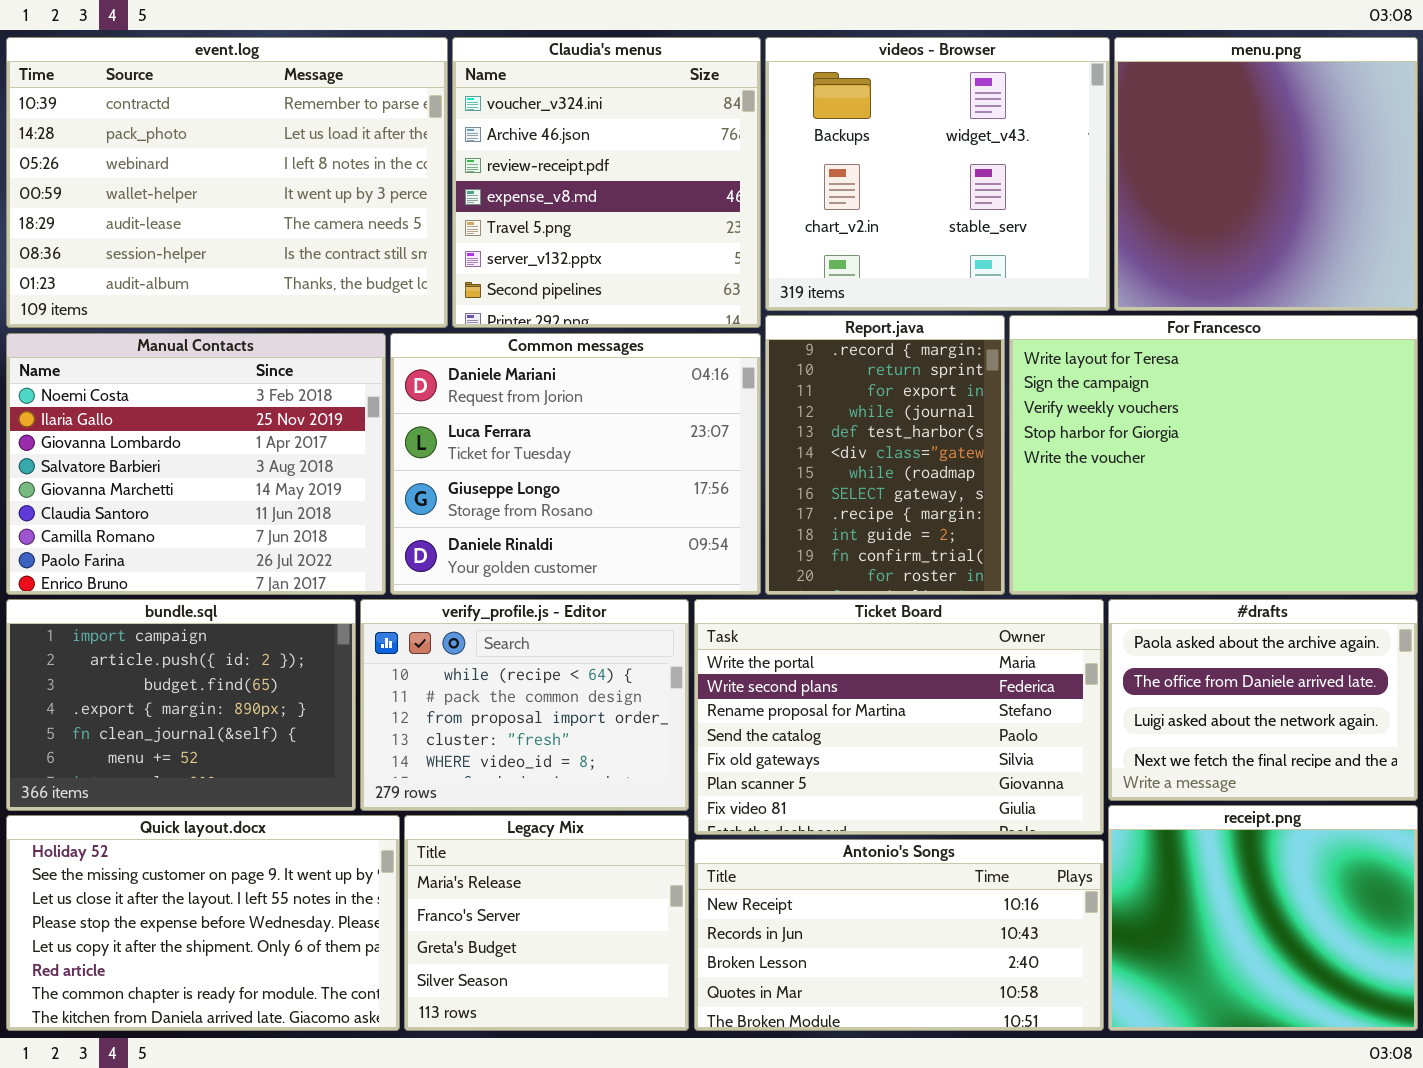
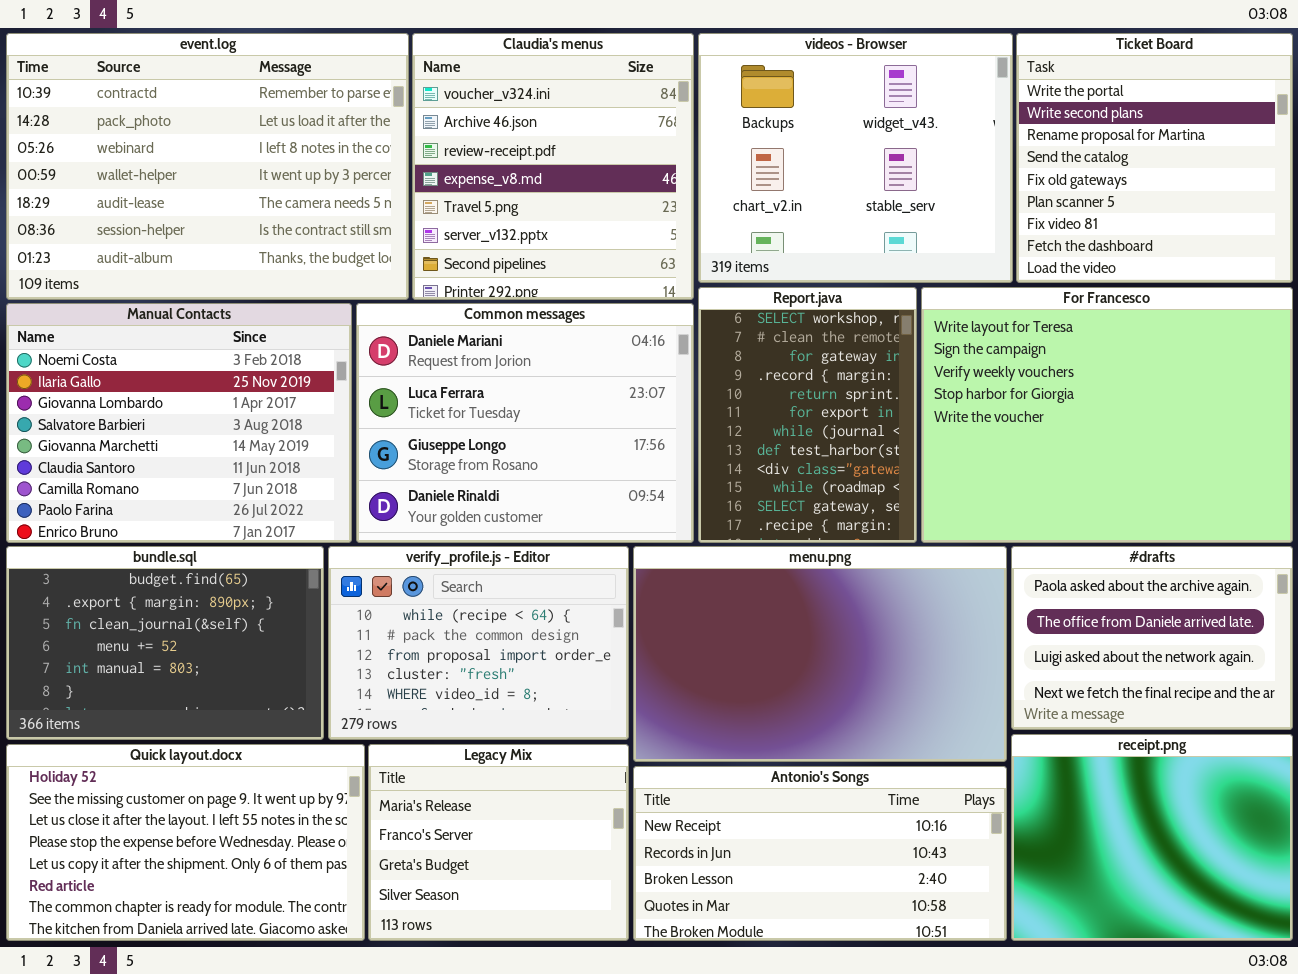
menu.png: [1114,37,1418,311] -> [633,546,1007,762], moved, resized
Report.java: [765,315,1005,595] -> [698,287,917,543], scrolled up 3 rows
bundle.sql: [6,599,356,811] -> [6,546,324,740], scrolled down 2 rows
Ticket Board: [694,599,1104,835] -> [1016,33,1293,283], moved, resized

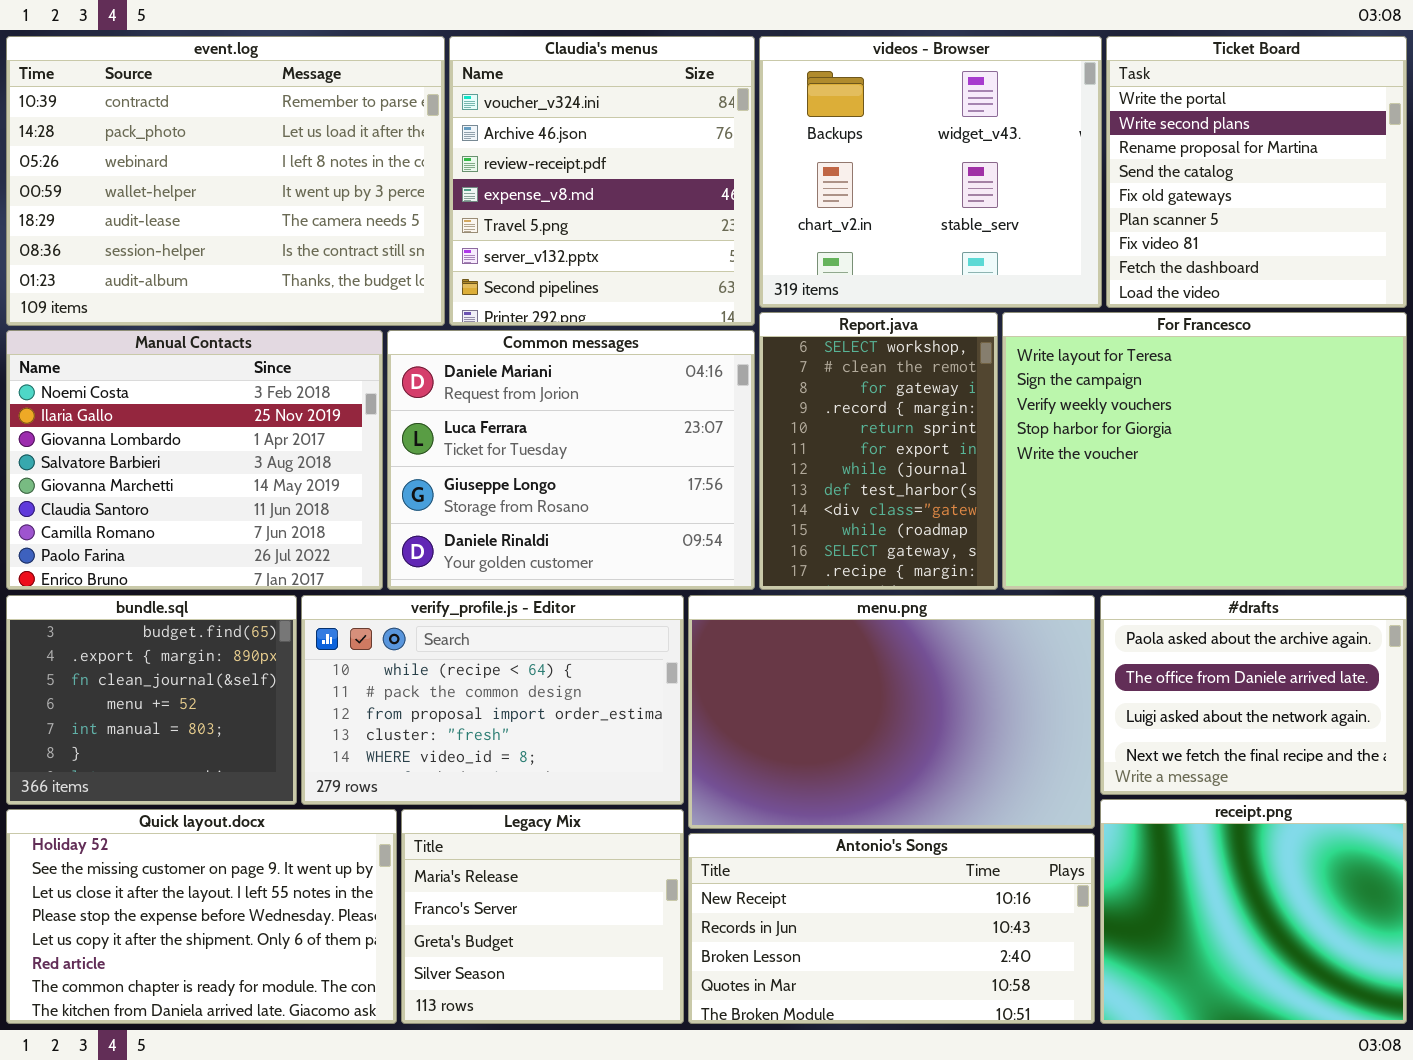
bundle.sql: [6,546,324,740] -> [6,595,297,805], resized
verify_profile.js - Editor: [328,546,629,740] -> [301,595,684,805], resized

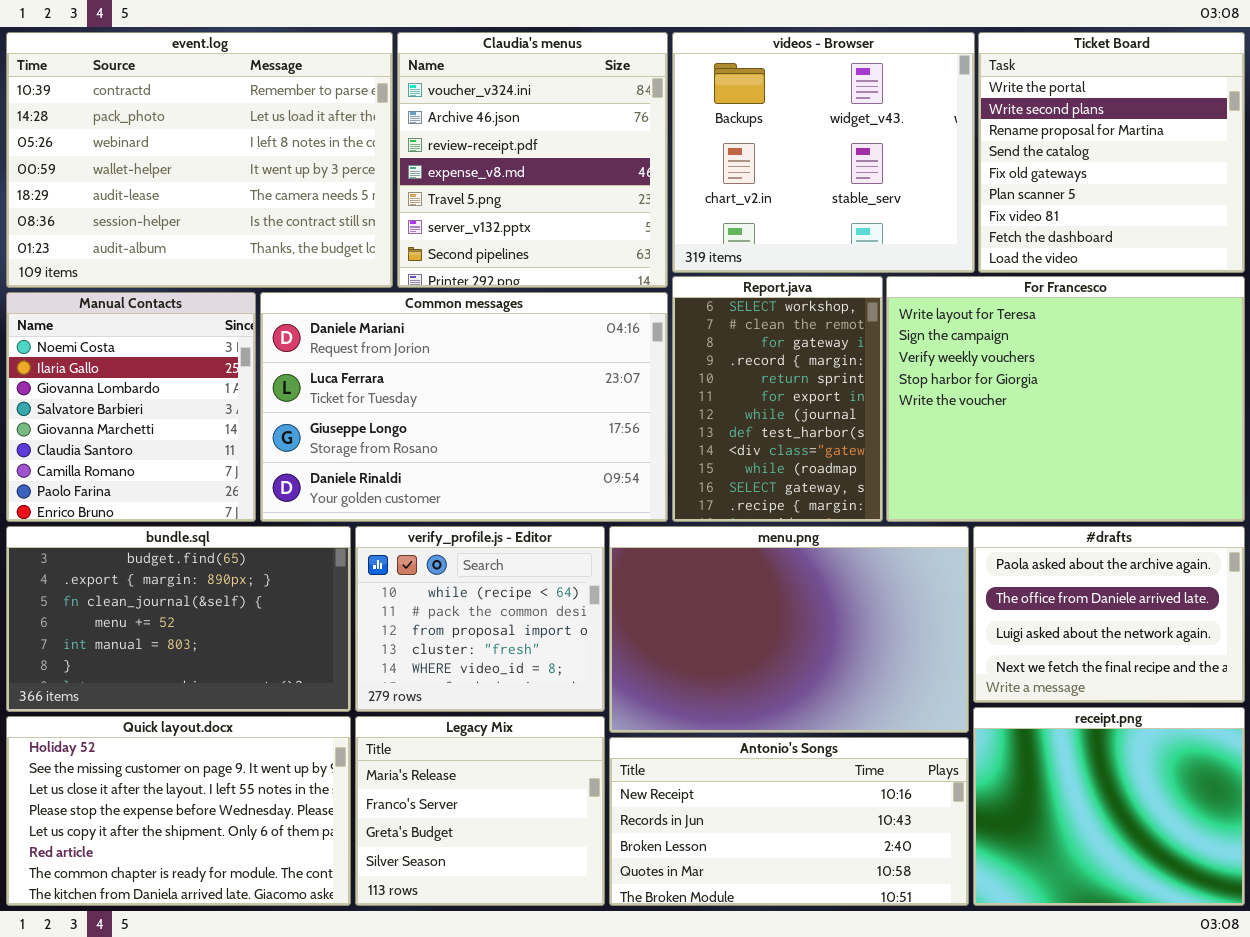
Manual Contacts: [6,330,383,590] -> [6,292,256,522], resized
Common messages: [387,330,755,590] -> [260,292,668,522], resized
bundle.sql: [6,595,297,805] -> [6,526,351,712], resized
verify_profile.js - Editor: [301,595,684,805] -> [355,526,605,712], resized

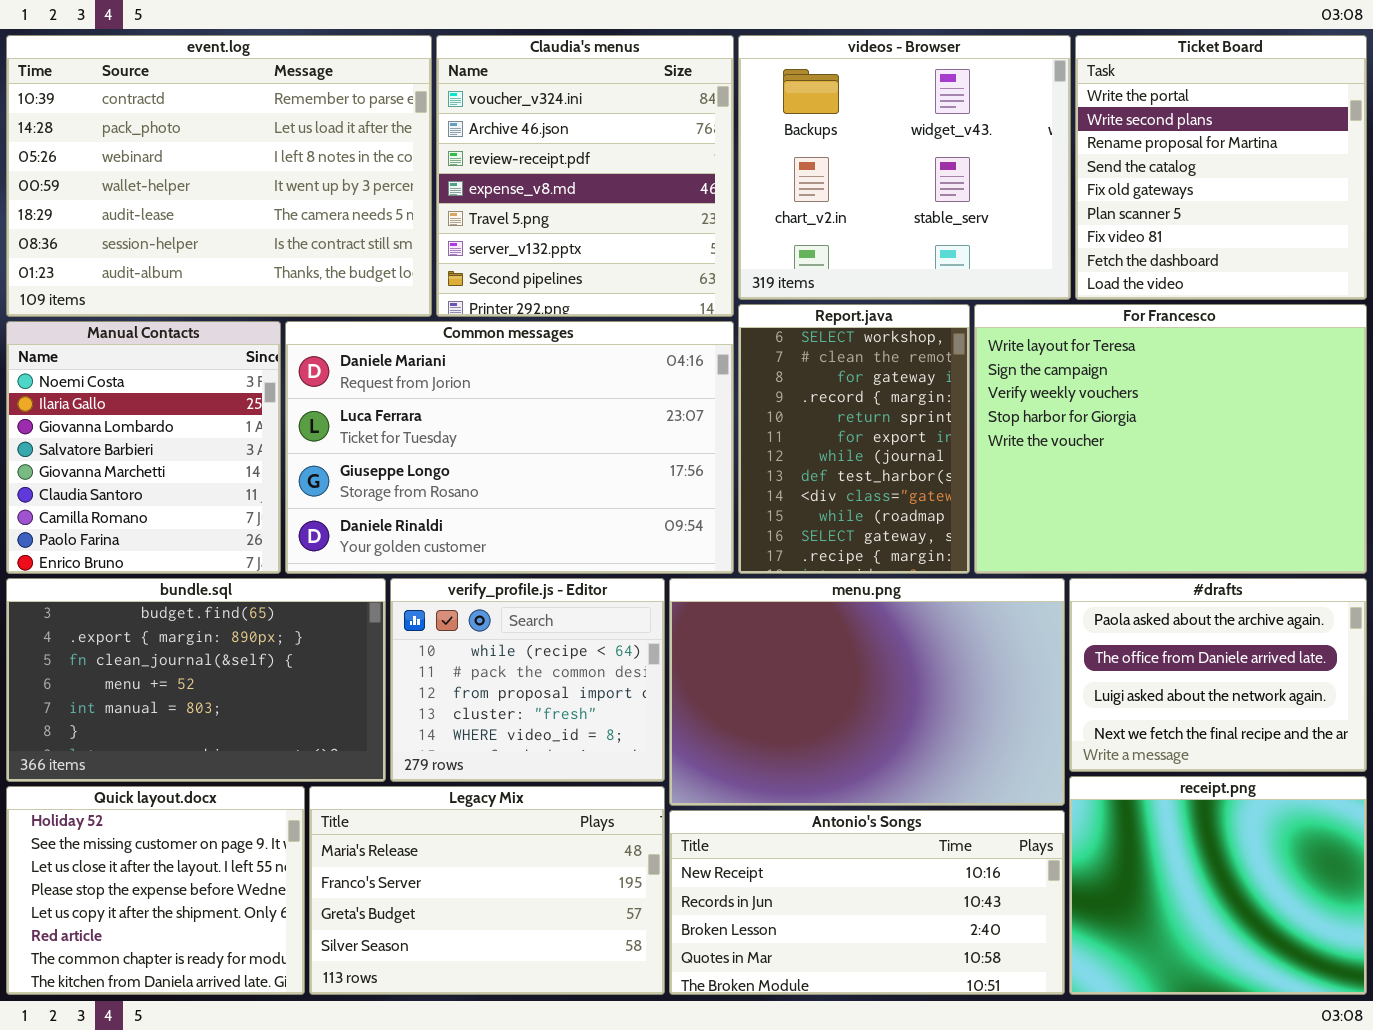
Quick layout.docx: [6,716,351,906] -> [6,786,305,995], resized
Legacy Mix: [355,716,605,906] -> [309,786,665,995], resized

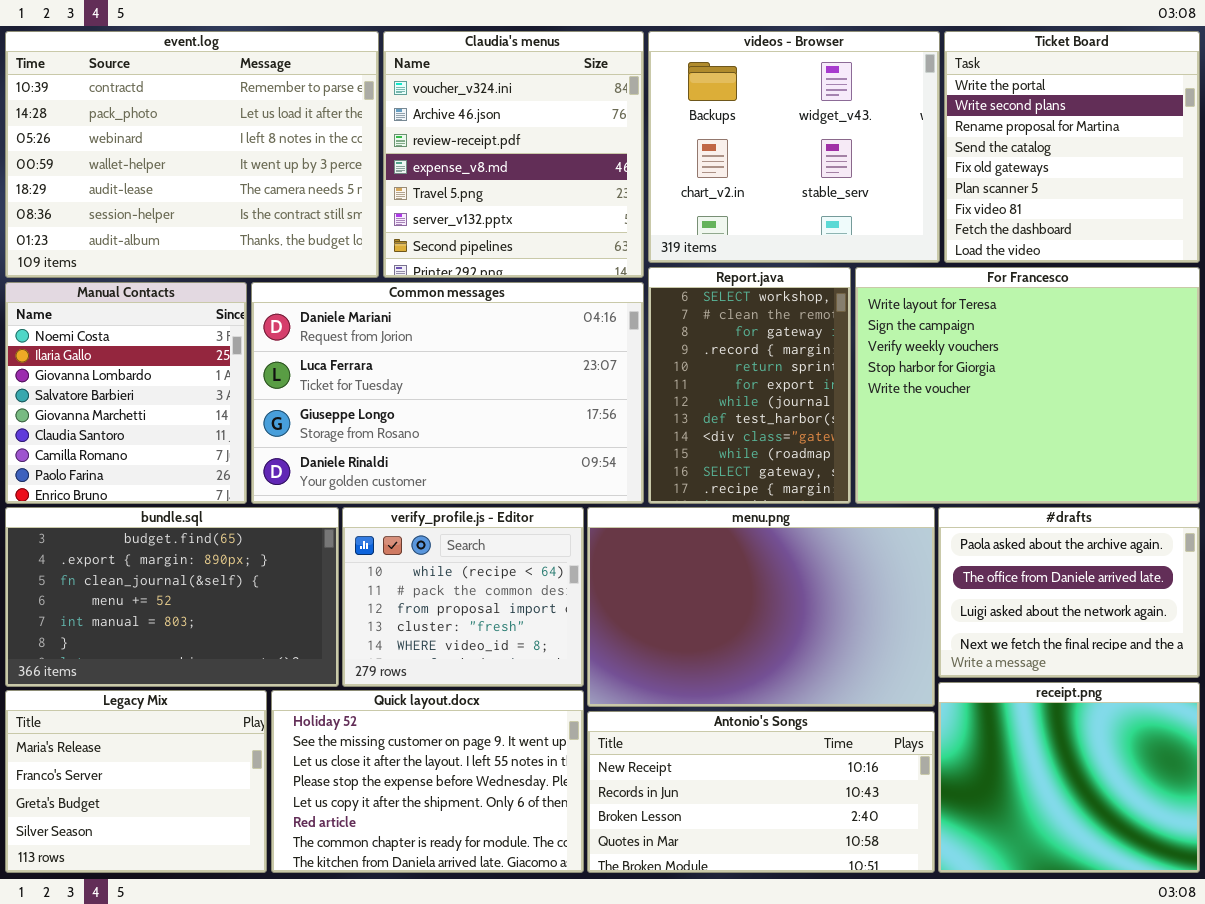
Quick layout.docx: [6,786,305,995] -> [271,690,584,873], moved, resized
Legacy Mix: [309,786,665,995] -> [5,690,267,873], moved, resized

